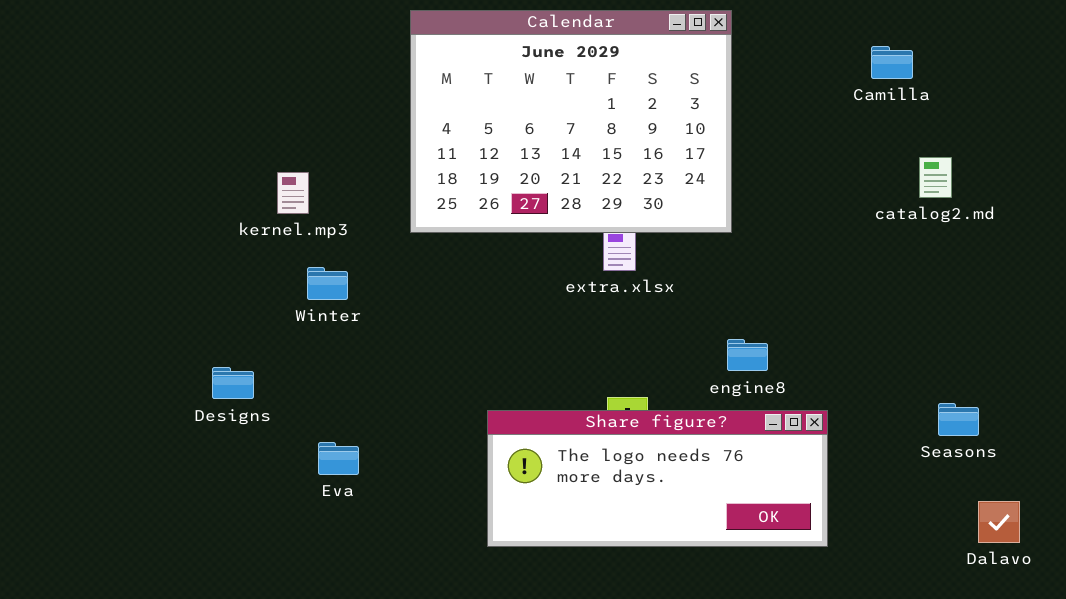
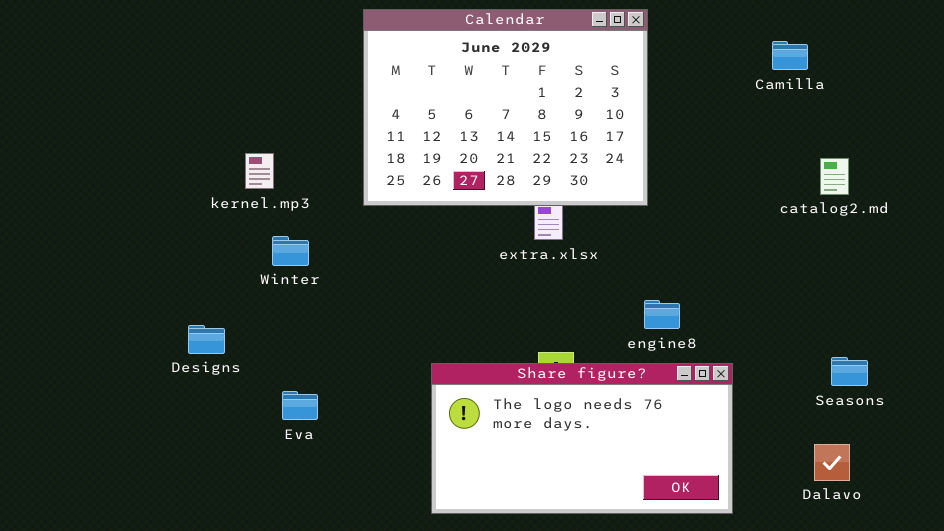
catalog2.md: [919,157,952,198] -> [820,158,849,195], moved
Share figure?: [487,410,828,547] -> [431,363,733,514], resized
Dalavo: [978,501,1020,543] -> [814,444,850,481], moved

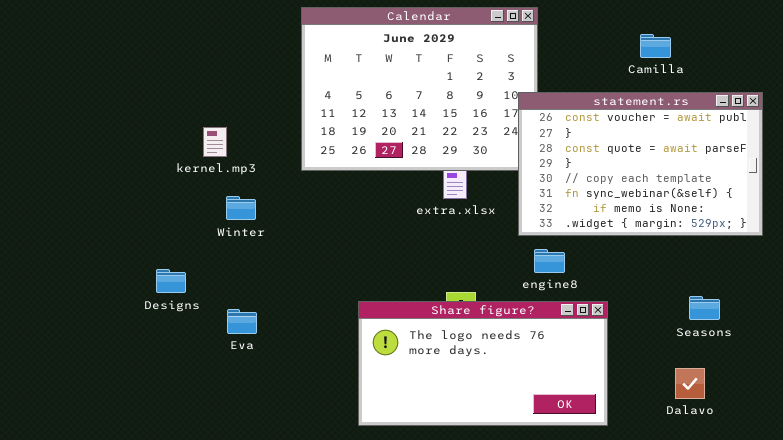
statement.rs: none -> [518,92,763,236], opened
Eva: [282,391,318,420] -> [227,309,257,334], moved

